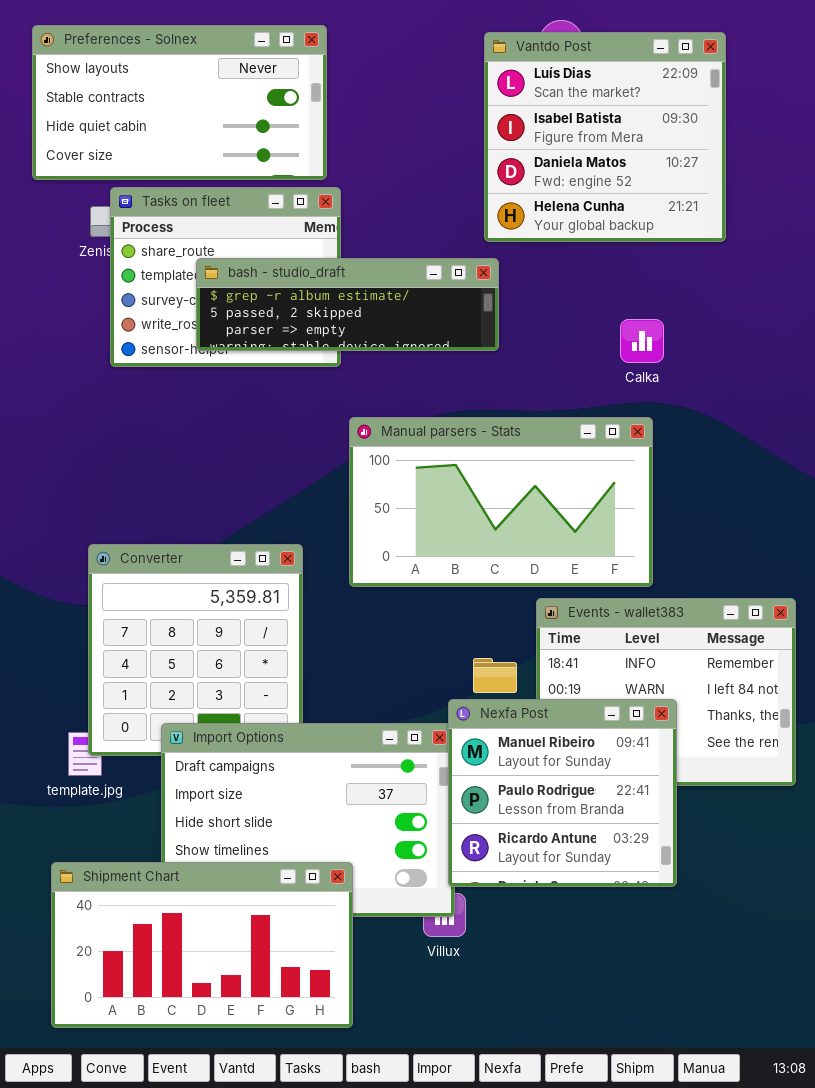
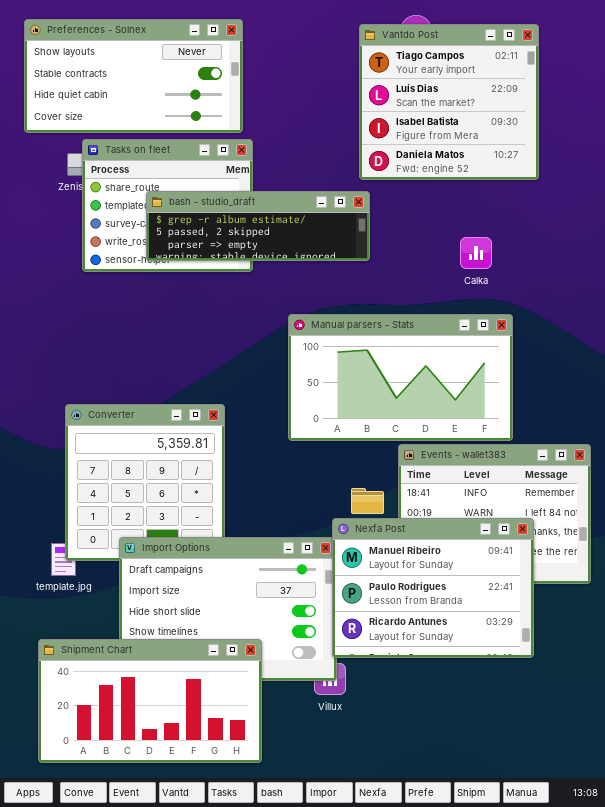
Vantdo Post: [484,32,726,242] -> [359,24,539,180], scrolled up 1 row
Manual parsers - Stats: [349,417,653,587] -> [288,314,513,441], moved
Nexfa Post: [448,699,677,887] -> [332,518,534,658], resized

